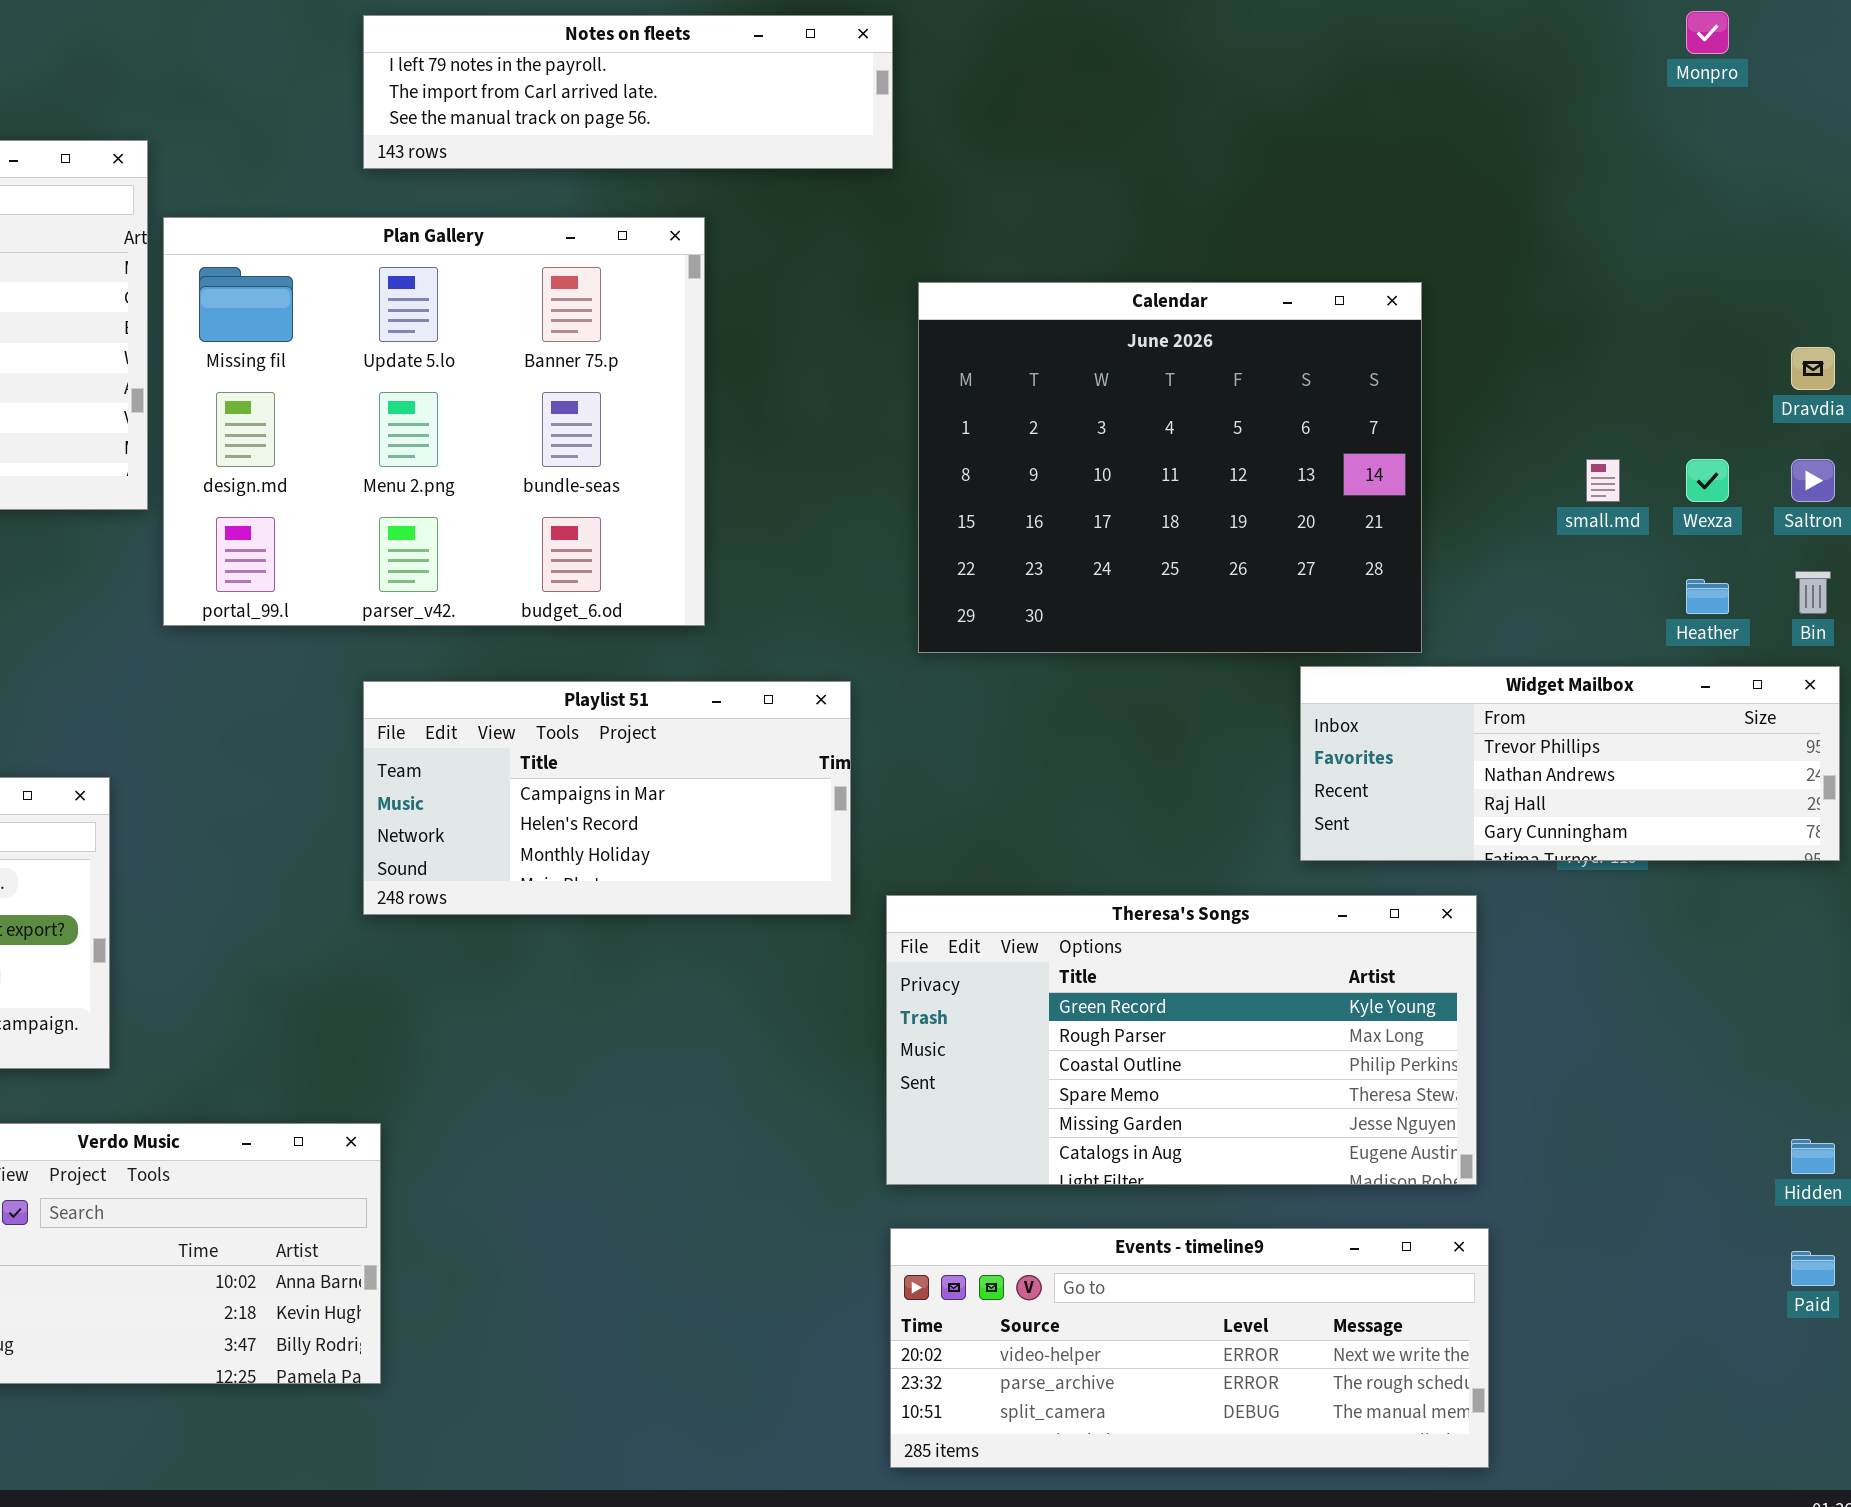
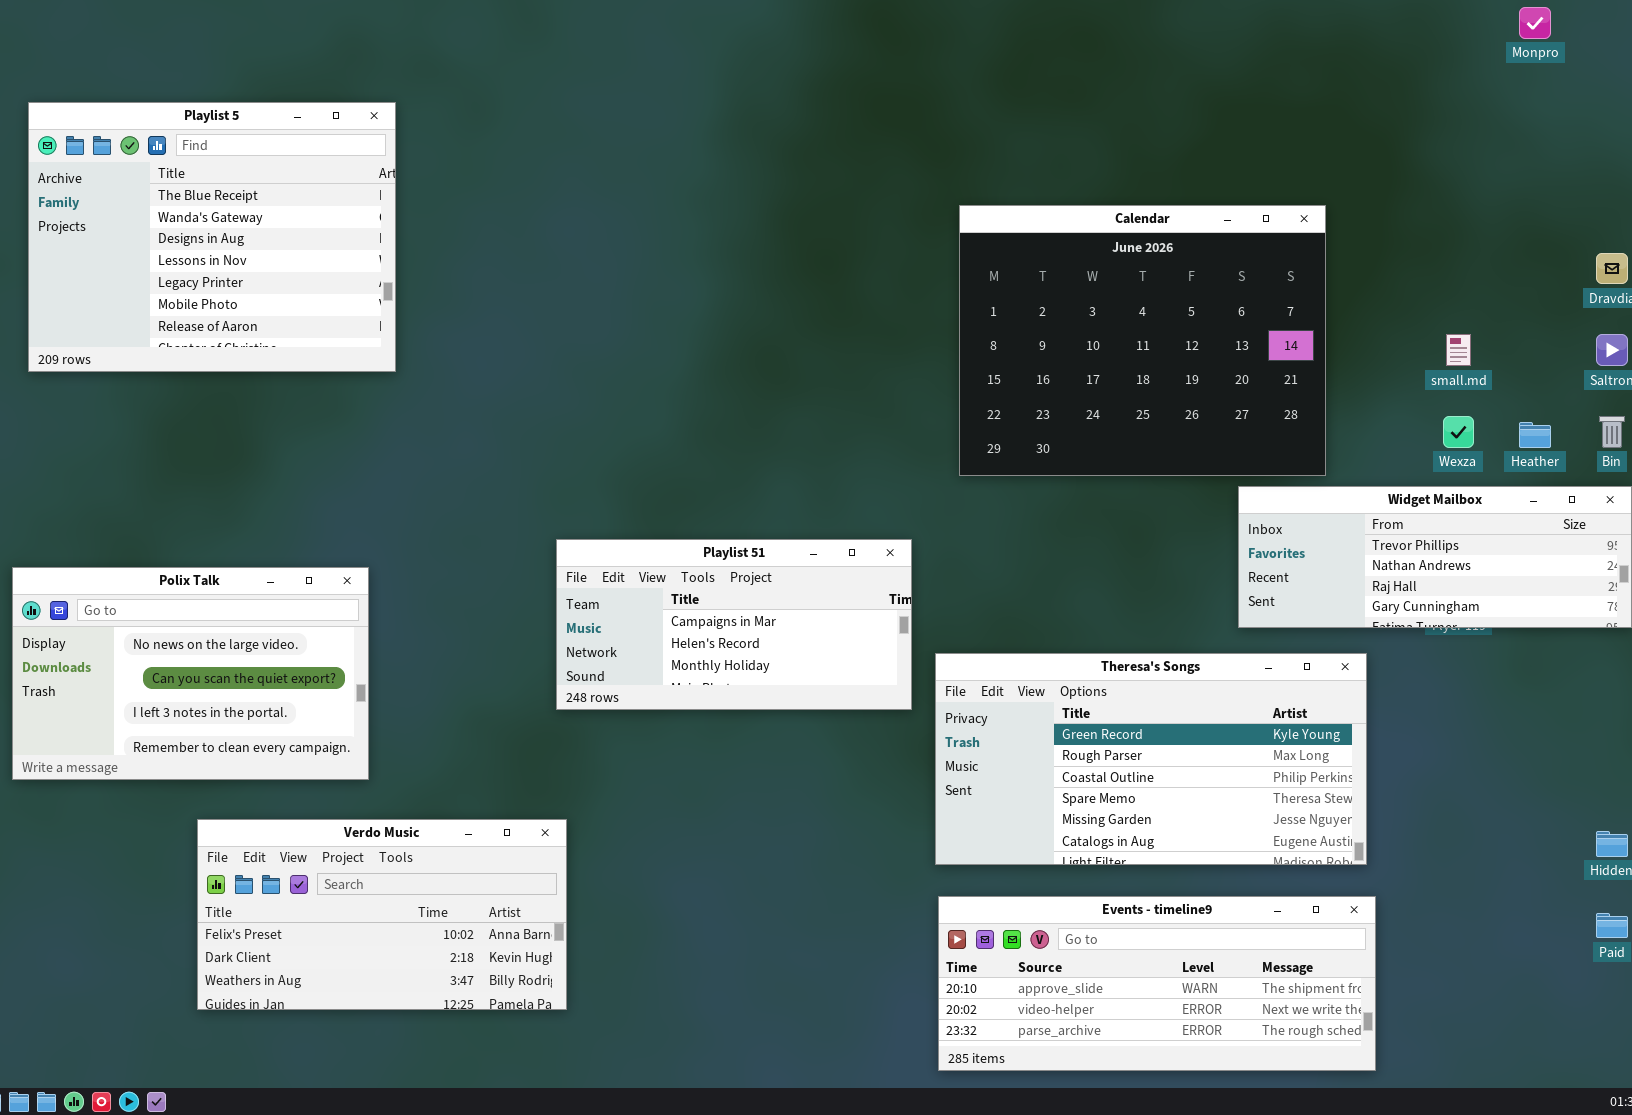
Notes on fleets: [363,15,893,169] -> none, closed
Plan Gallery: [163,217,705,626] -> none, closed
Wexza: [1686,459,1729,502] -> [1443,416,1474,448], moved
Playlist 51: [363,681,851,915] -> [556,539,912,710], moved
Events - timeline9: [890,1228,1489,1468] -> [938,896,1376,1071], scrolled up 1 row

